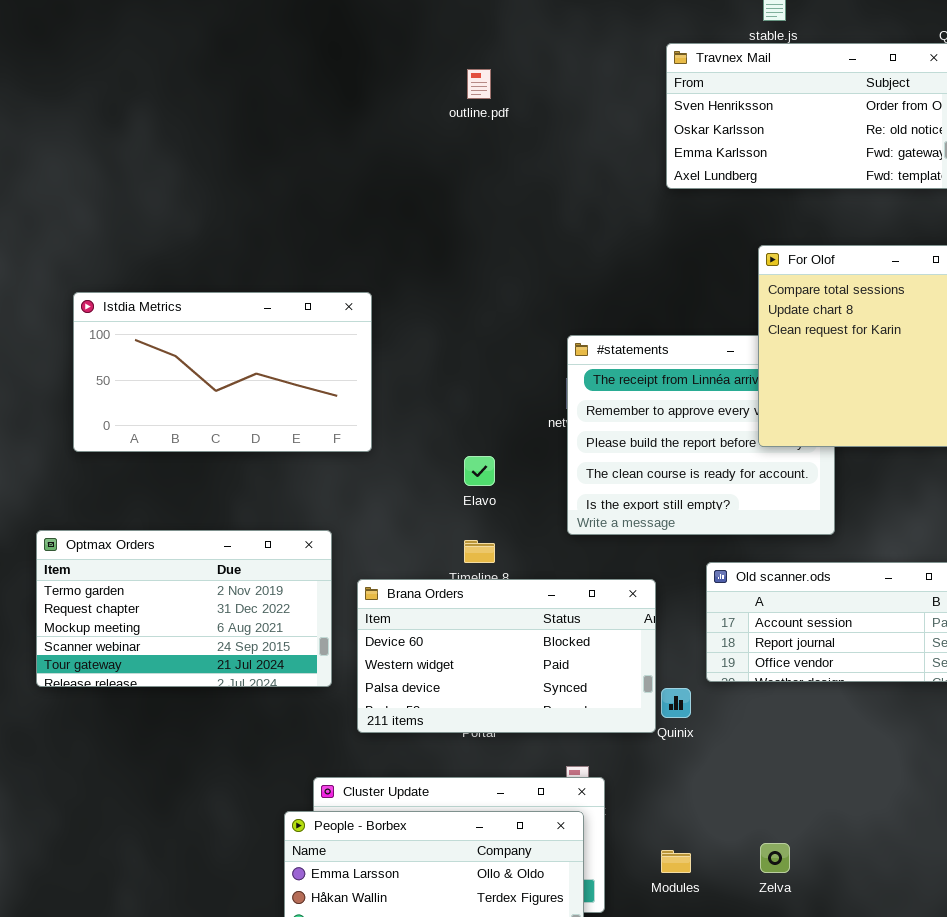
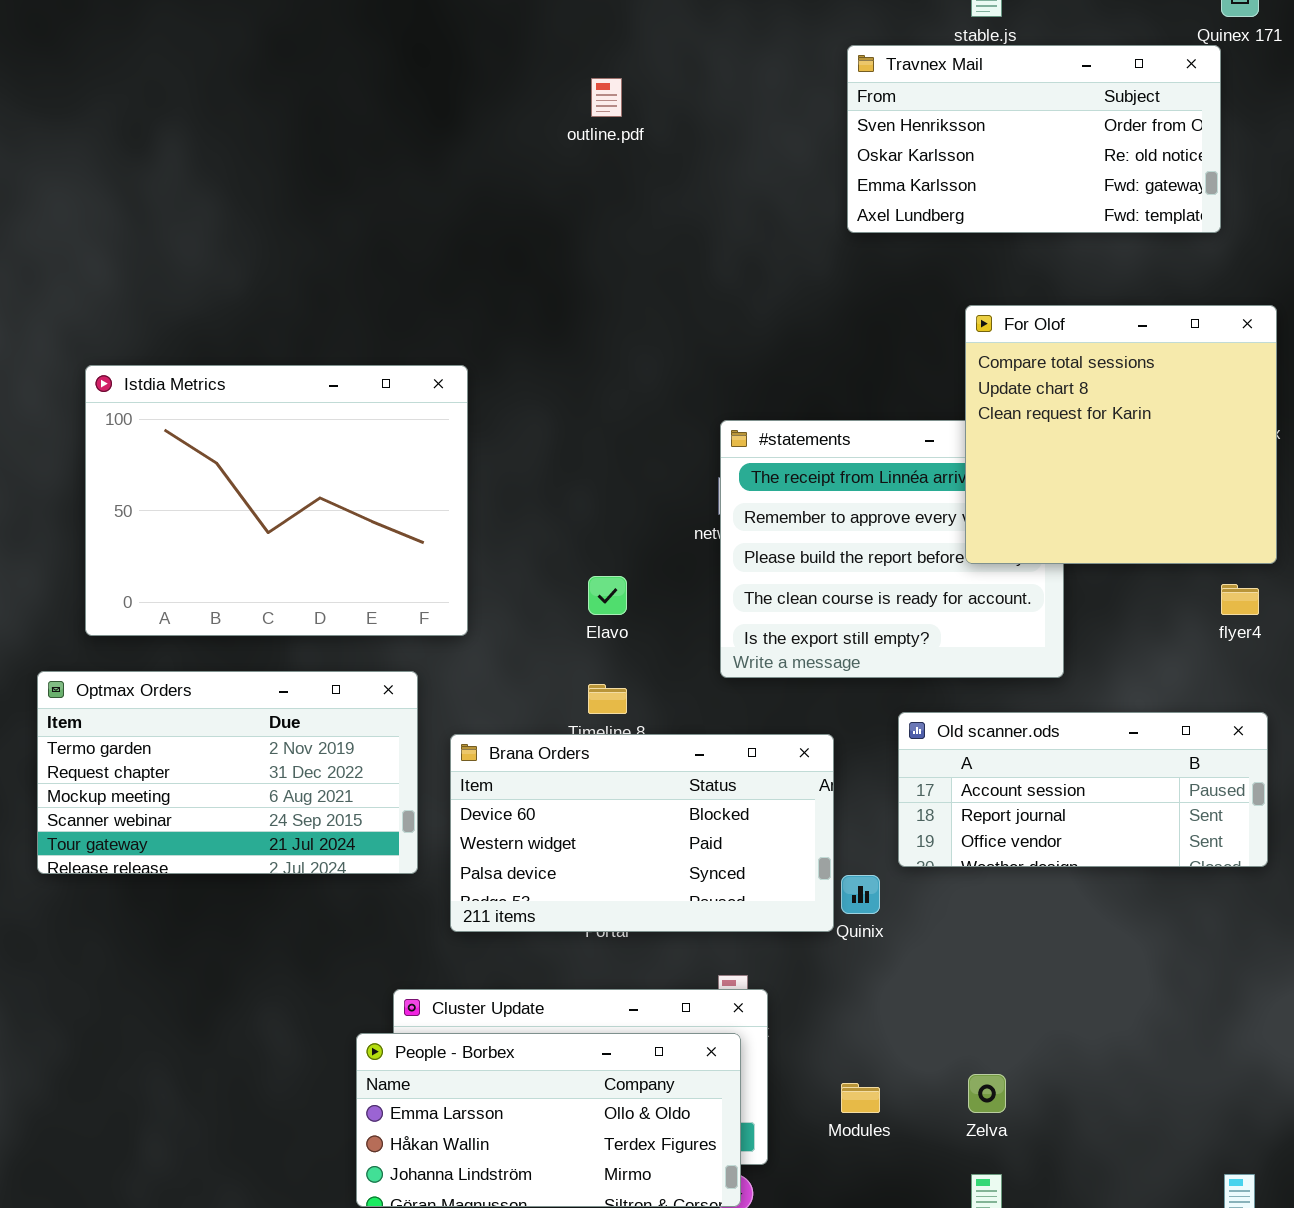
Istdia Metrics: [73,292,372,452] -> [85,365,468,636], resized

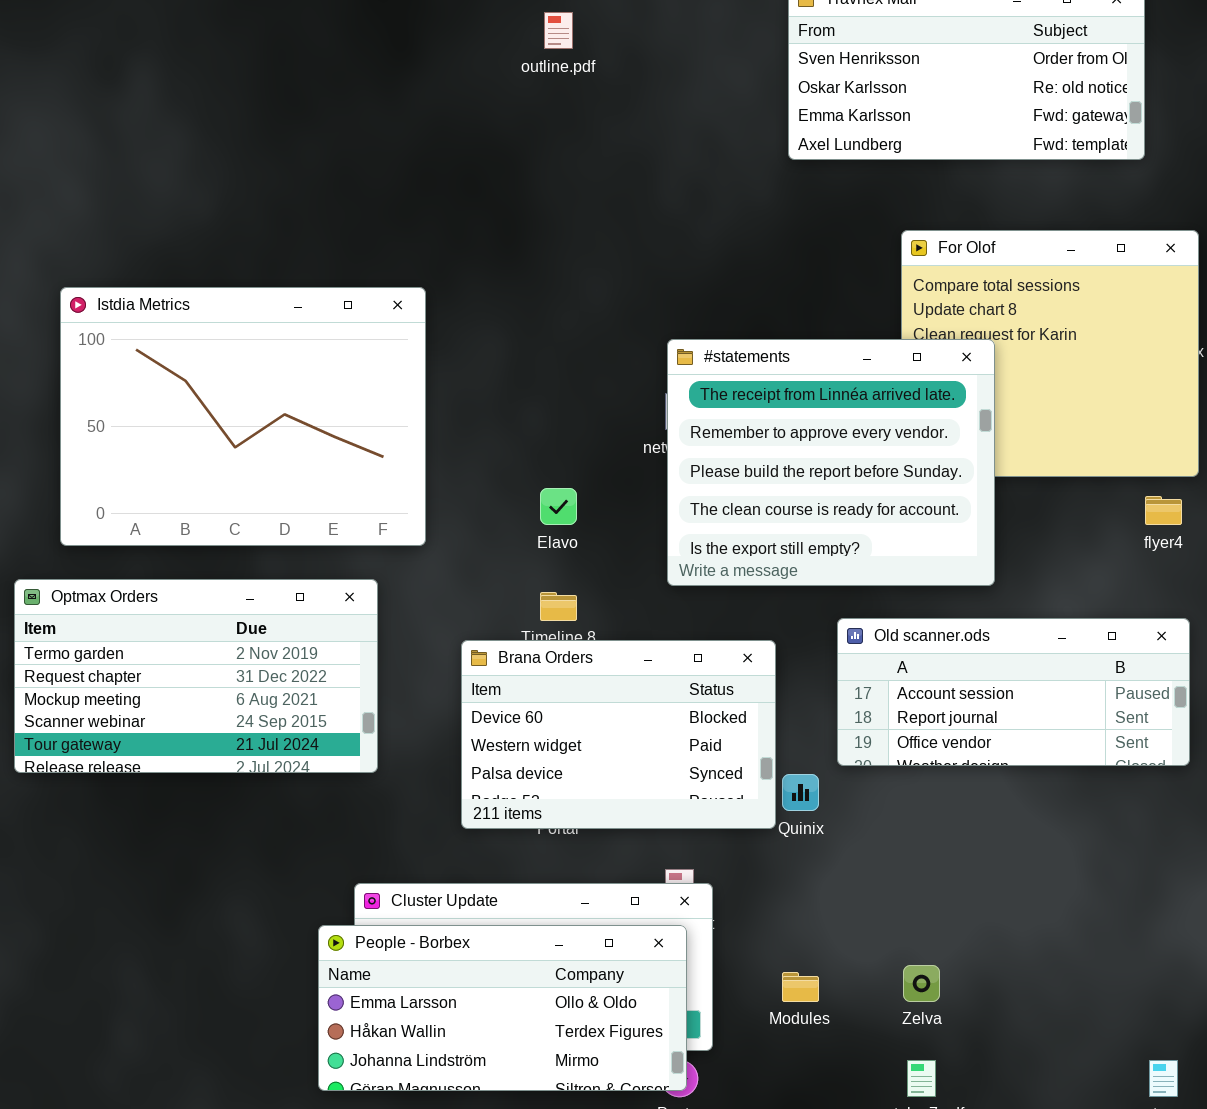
#statements: [720,420,1064,678] -> [667,339,995,586], raised
Brana Orders: [450,734,834,932] -> [461,640,776,829], resized

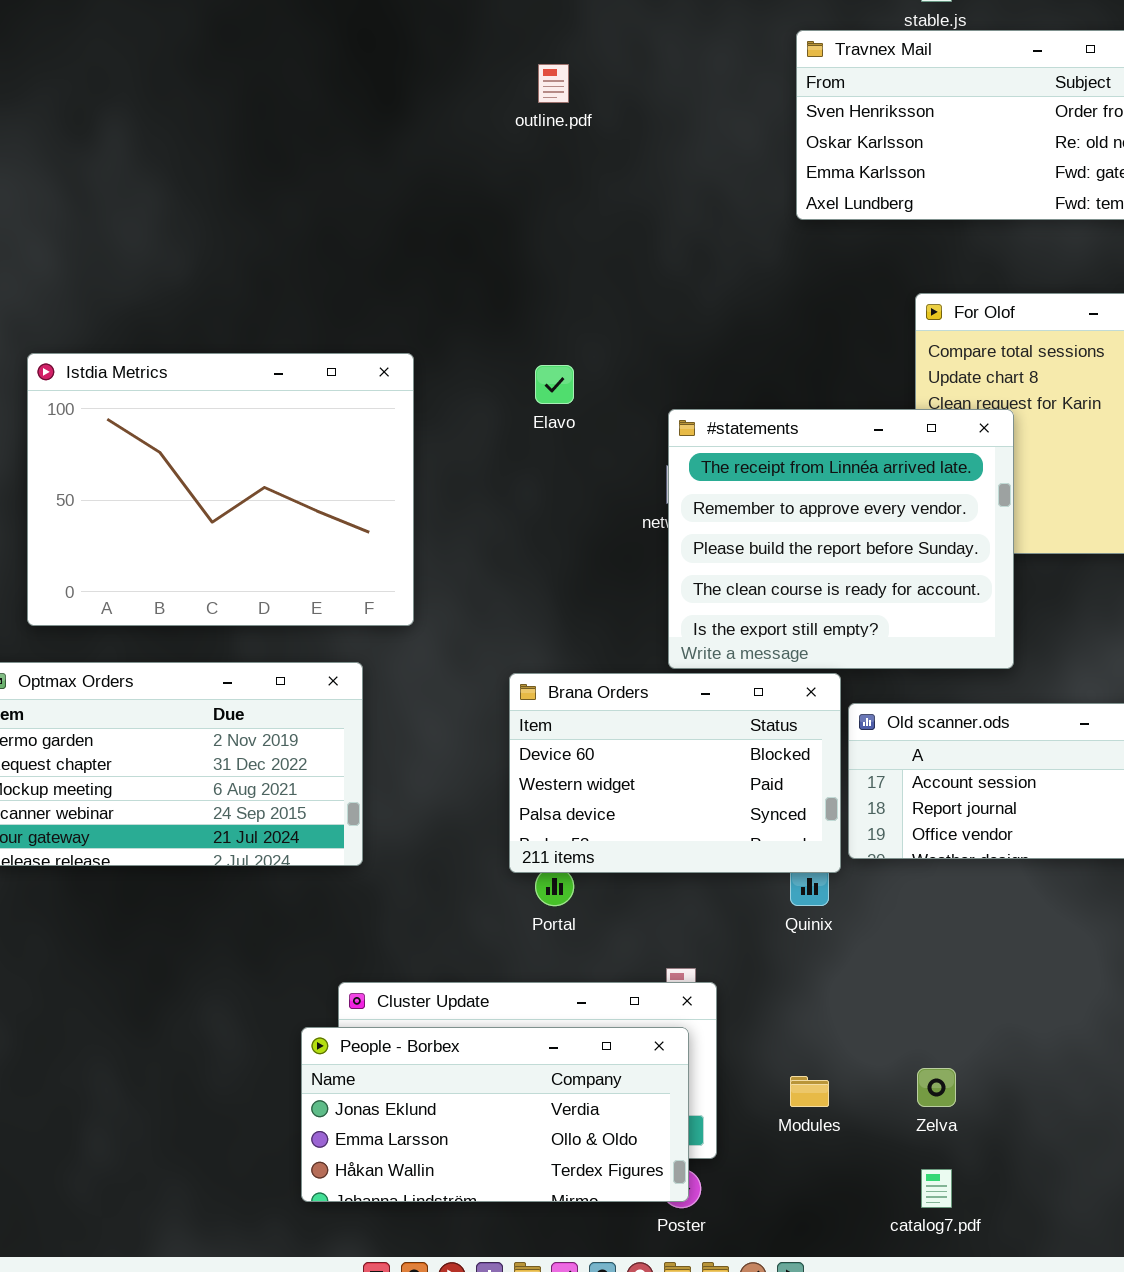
Elavo: [540,488,577,525] -> [535,365,574,404], moved
Brana Orders: [461,640,776,829] -> [509,673,841,873], moved
People - Borbex: [318,925,687,1091] -> [301,1027,689,1202], scrolled up 1 row

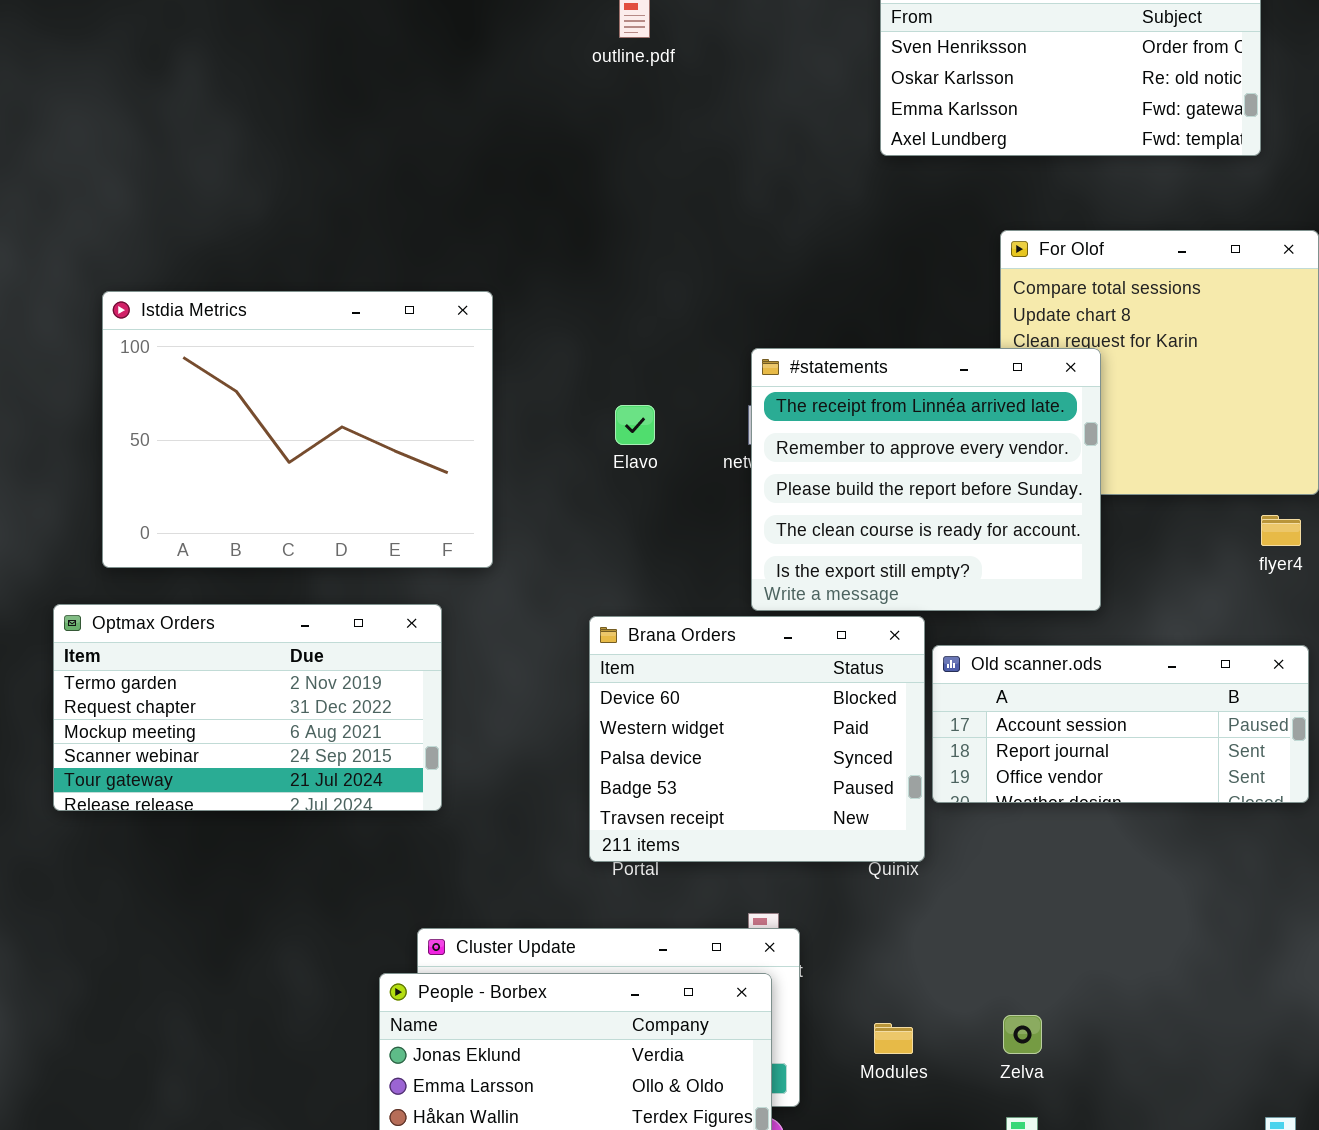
Elavo: [535,365,574,404] -> [615,405,655,445], moved
Brana Orders: [509,673,841,873] -> [589,616,925,862], resized

